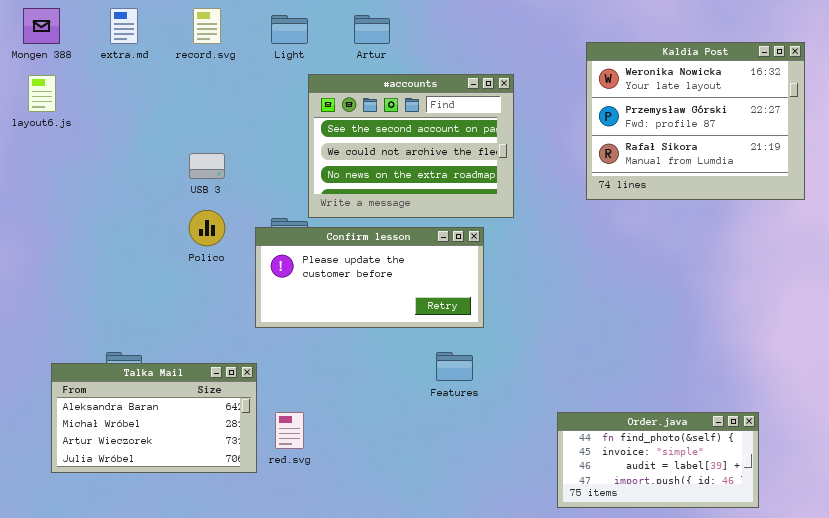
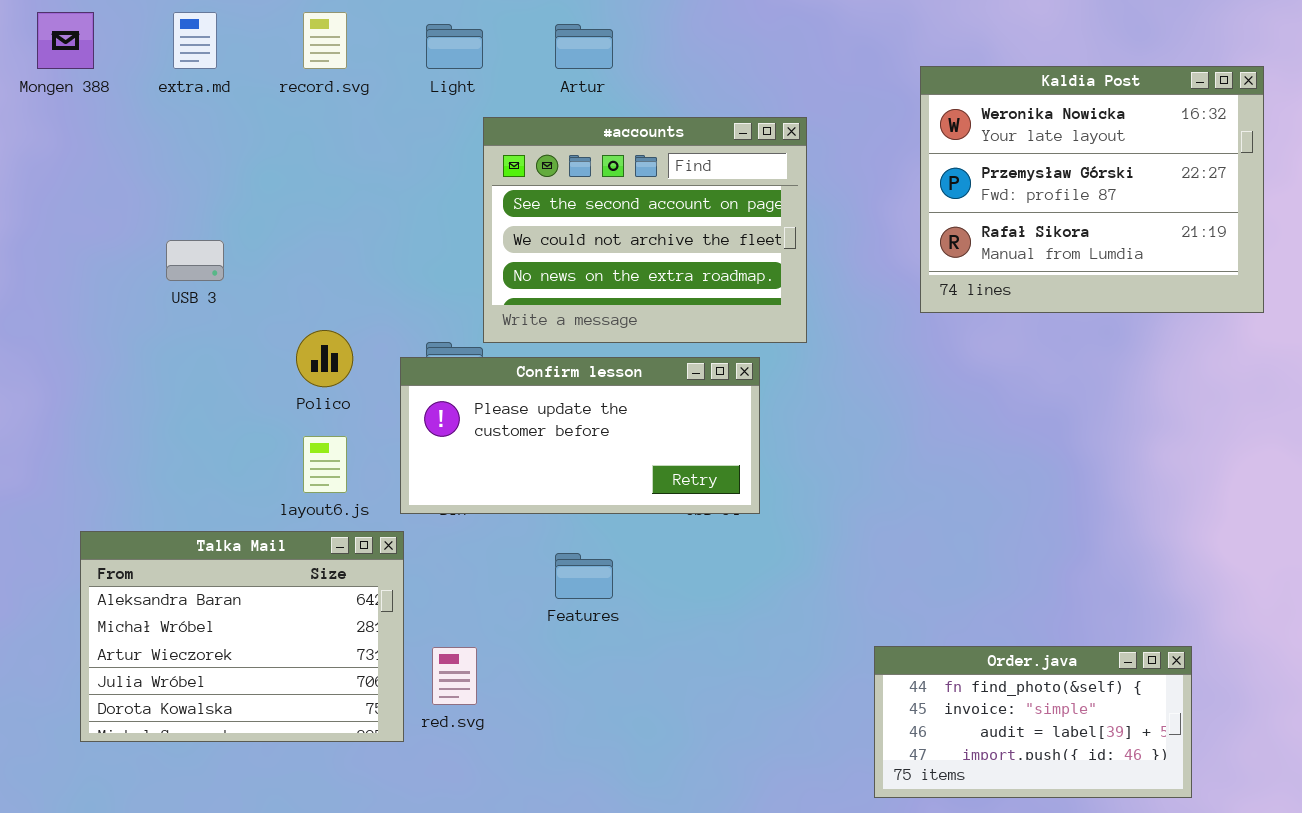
layout6.js: [28,75,56,112] -> [303,436,347,493], moved
USB 3: [189,153,225,179] -> [166,240,224,281], moved
Features: [436,352,473,381] -> [555,553,613,599], moved
Talka Mail: [51,363,257,473] -> [80,531,404,742], resized

